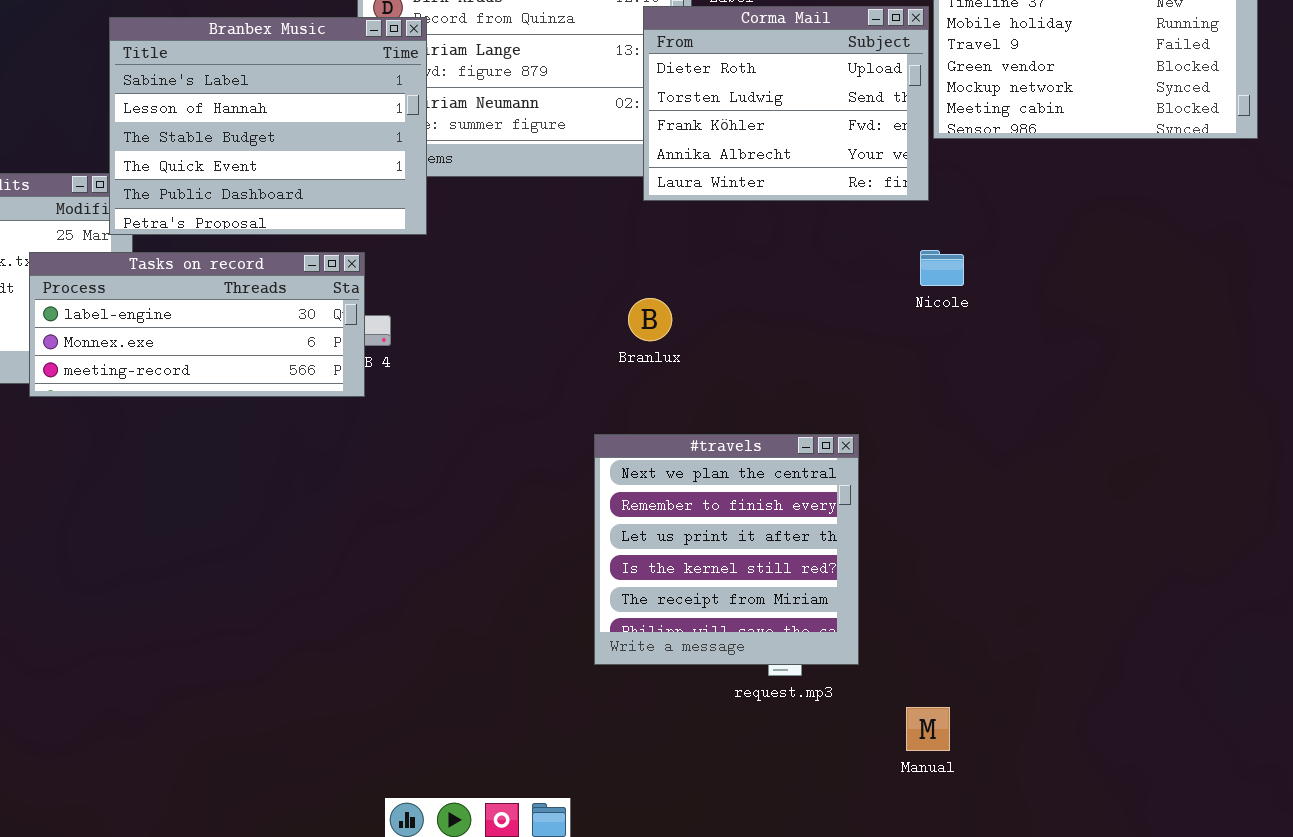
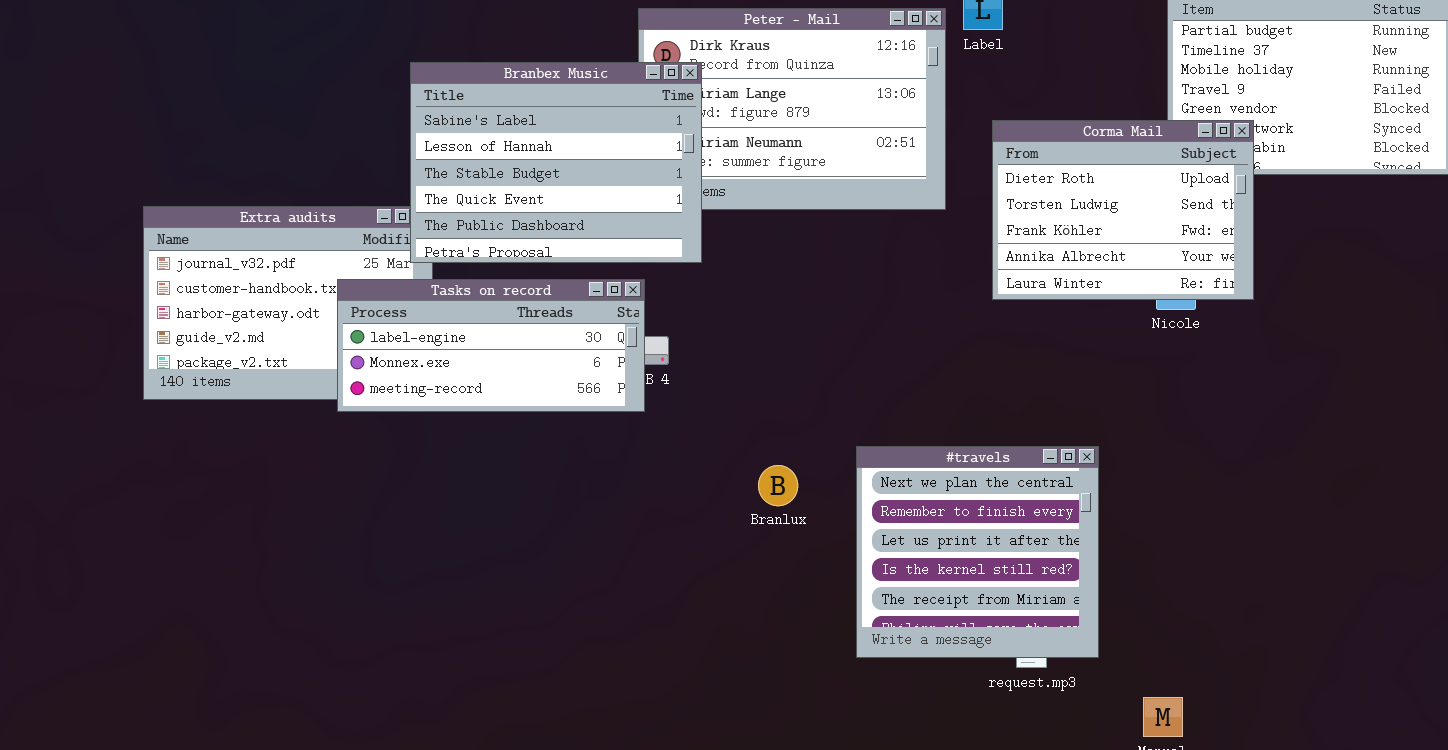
Corma Mail: [643,6,929,201] -> [992,120,1254,300], moved
Branlux: [628,298,672,341] -> [758,465,798,506], moved

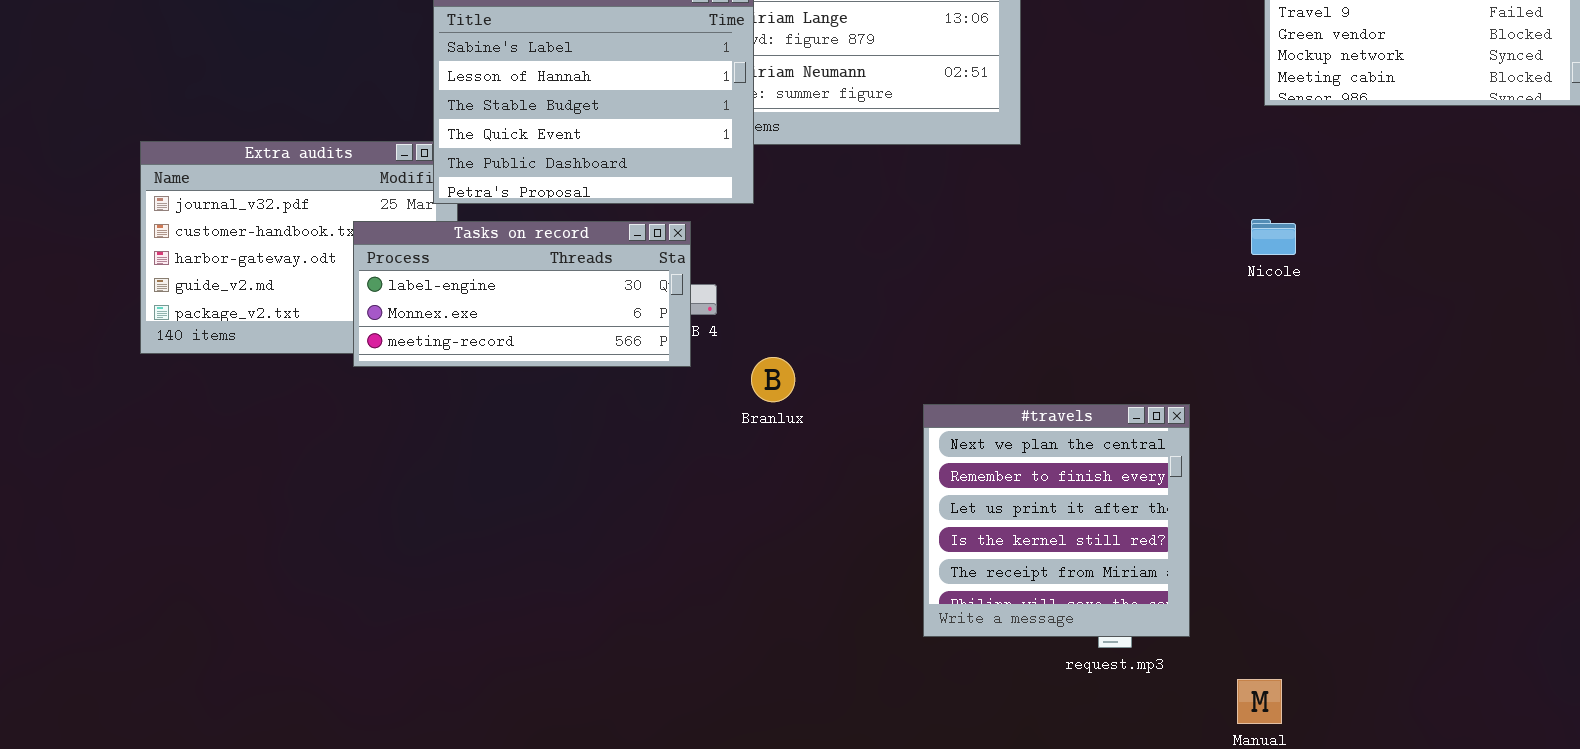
Corma Mail: [992,120,1254,300] -> none, closed
Branlux: [758,465,798,506] -> [751,357,795,402], moved

